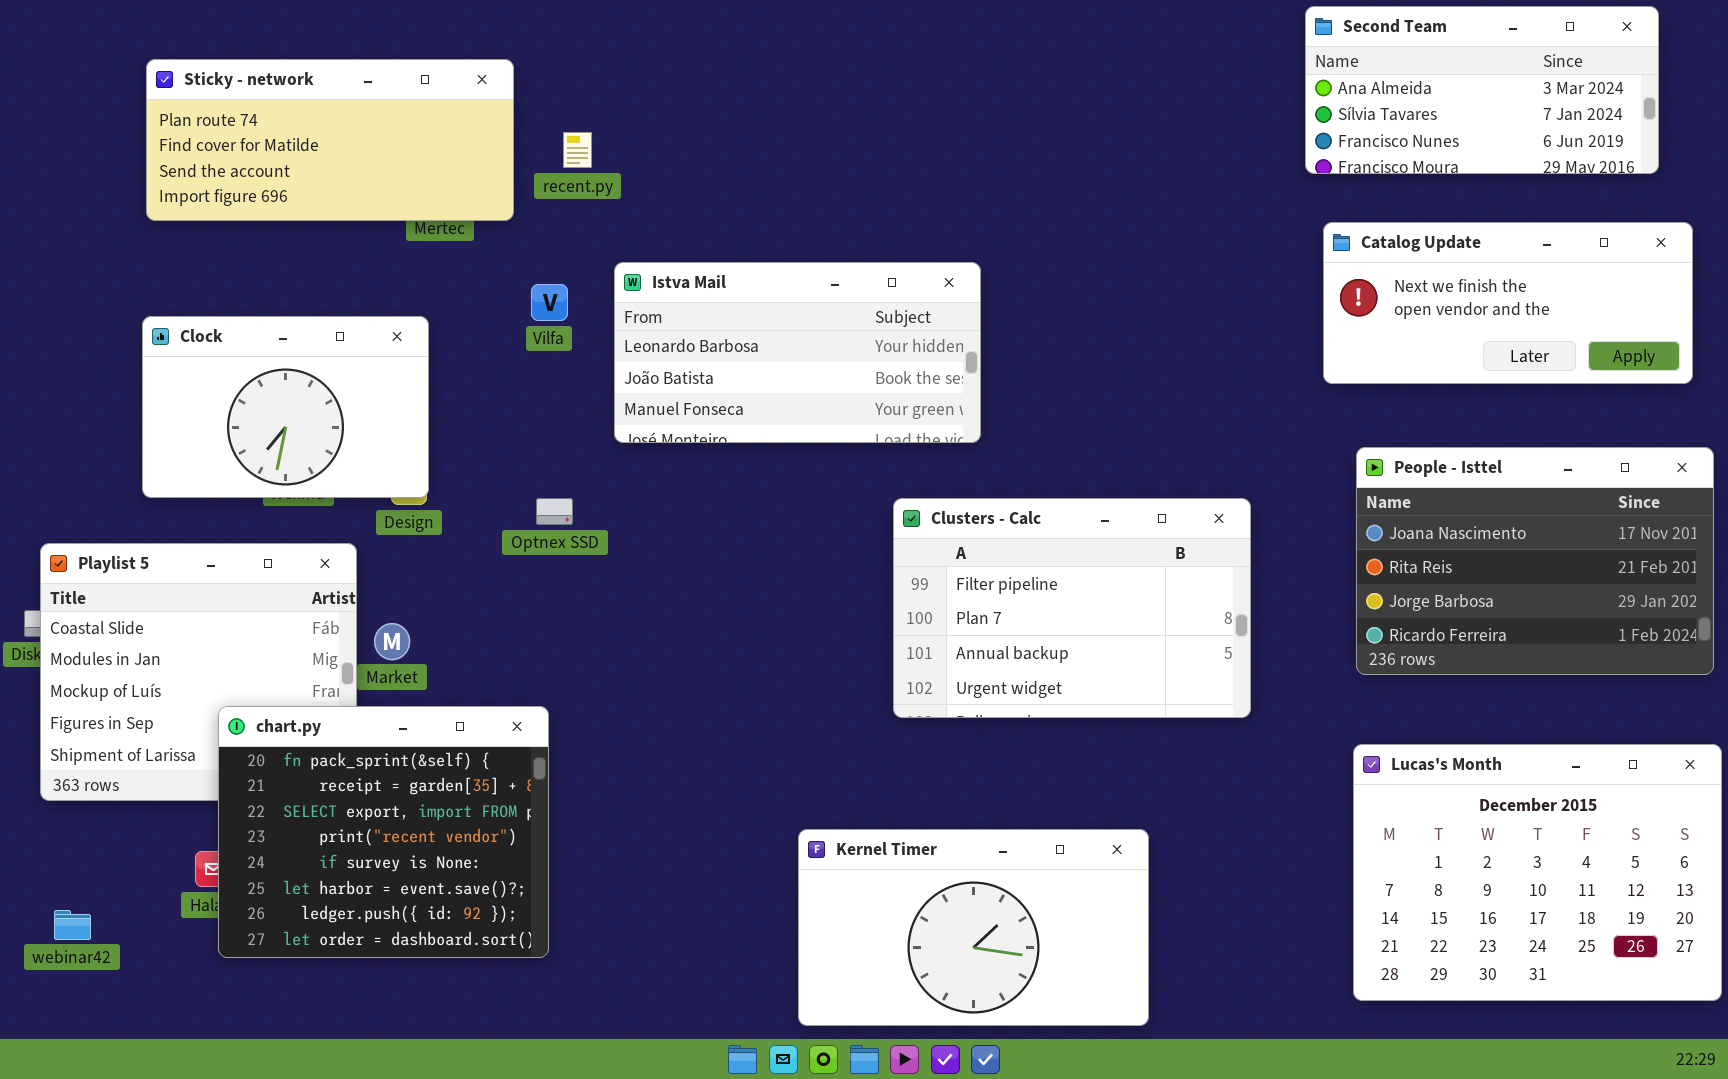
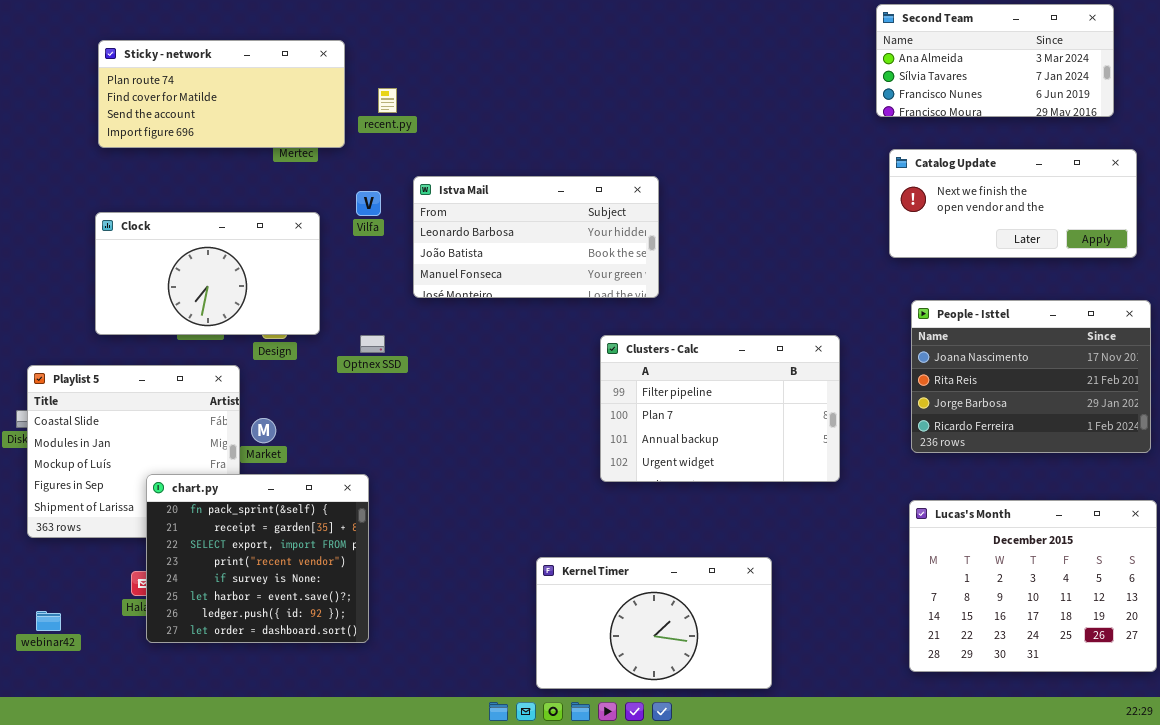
Clock: [142,316,429,498] -> [95,212,320,335], resized

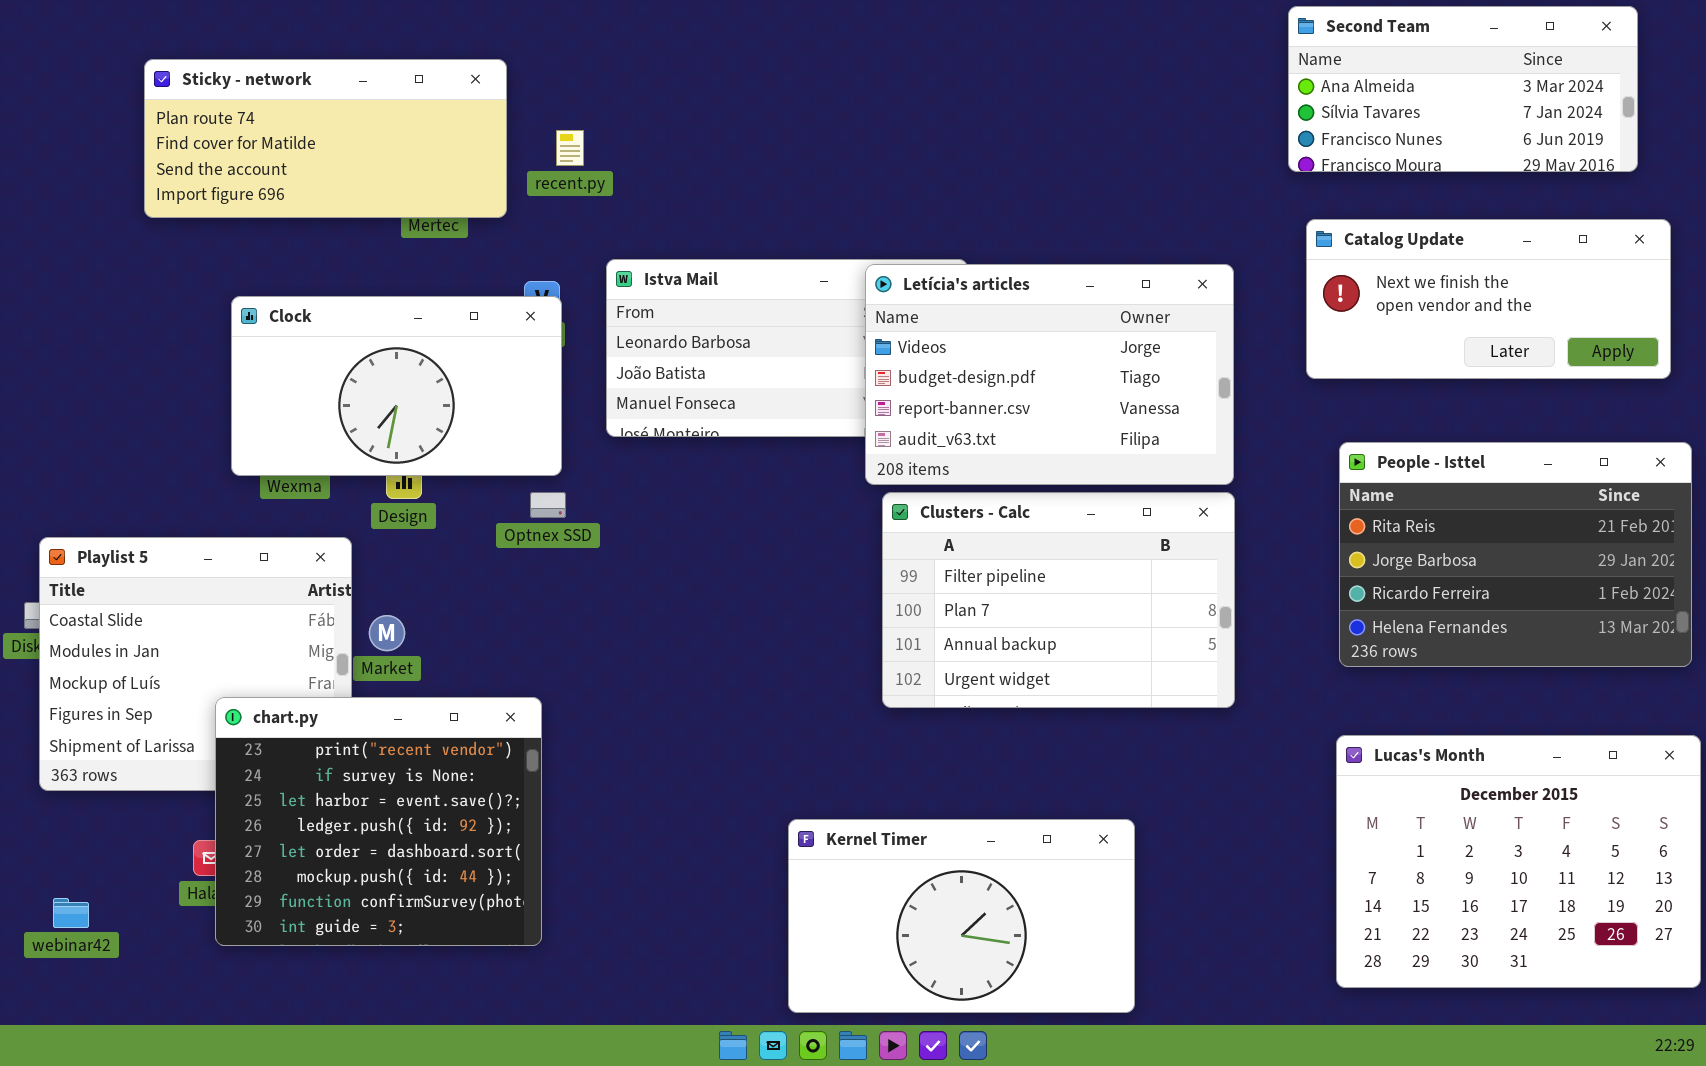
Letícia's articles: none -> [865,264,1234,485], opened
Clock: [95,212,320,335] -> [231,296,562,476], moved
People - Isttel: [911,300,1151,453] -> [1339,442,1692,667], scrolled down 1 row
chart.py: [146,474,369,643] -> [215,697,542,946], scrolled down 3 rows

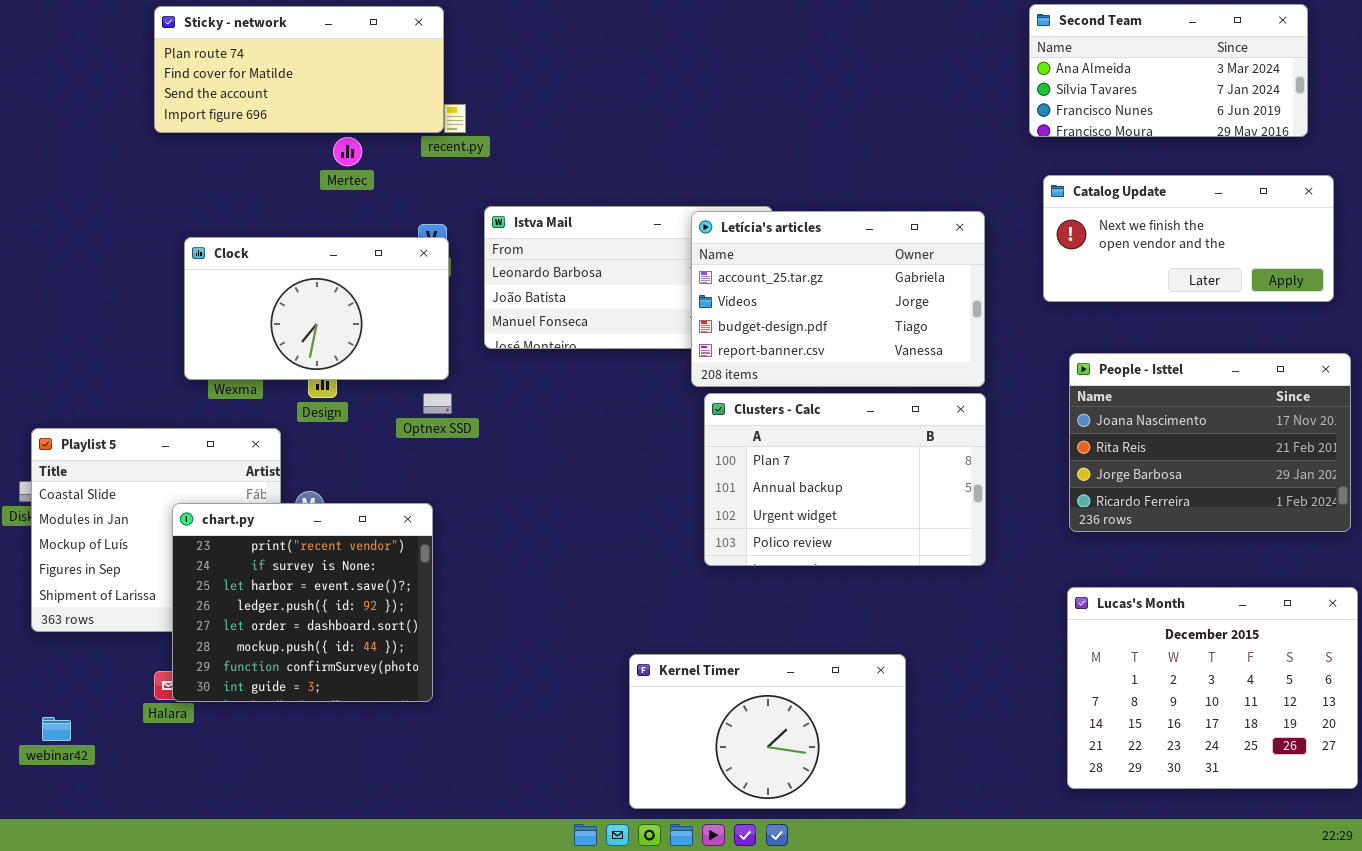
Sticky - network: [144,59,507,218] -> [154,6,444,133], moved
Letícia's articles: [865,264,1234,485] -> [691,211,985,387], scrolled up 1 row
People - Isttel: [1339,442,1692,667] -> [1069,353,1351,532], scrolled up 1 row
Clusters - Calc: [882,492,1235,708] -> [704,393,986,566], scrolled down 1 row
chart.py: [215,697,542,946] -> [172,503,433,702], moved

